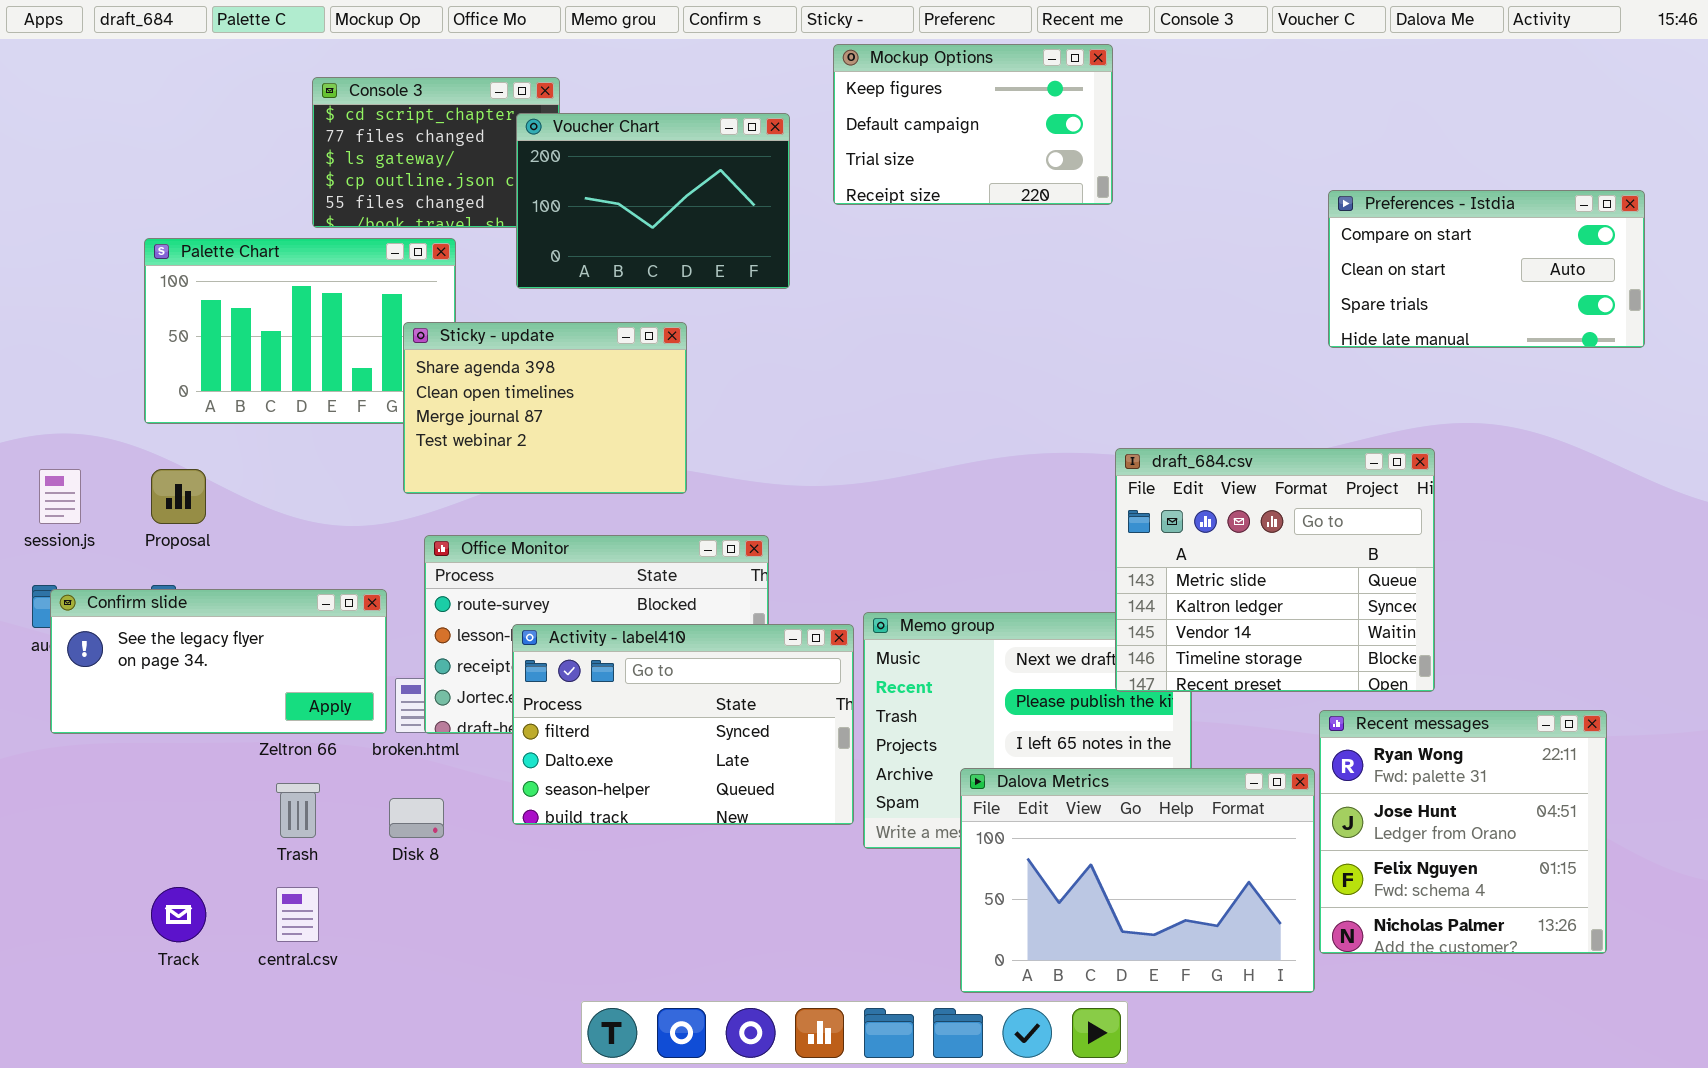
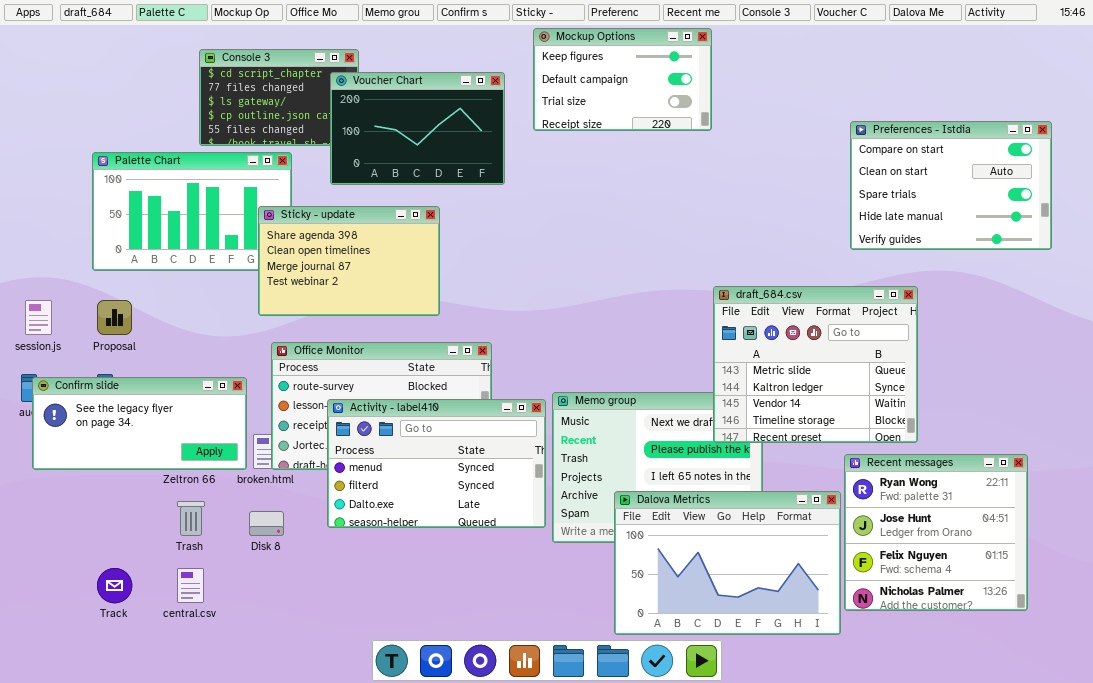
Preferences - Istdia: [1328,190,1645,348] -> [850,121,1052,250], resized
Activity - label410: [512,624,854,825] -> [327,399,546,528], scrolled up 1 row

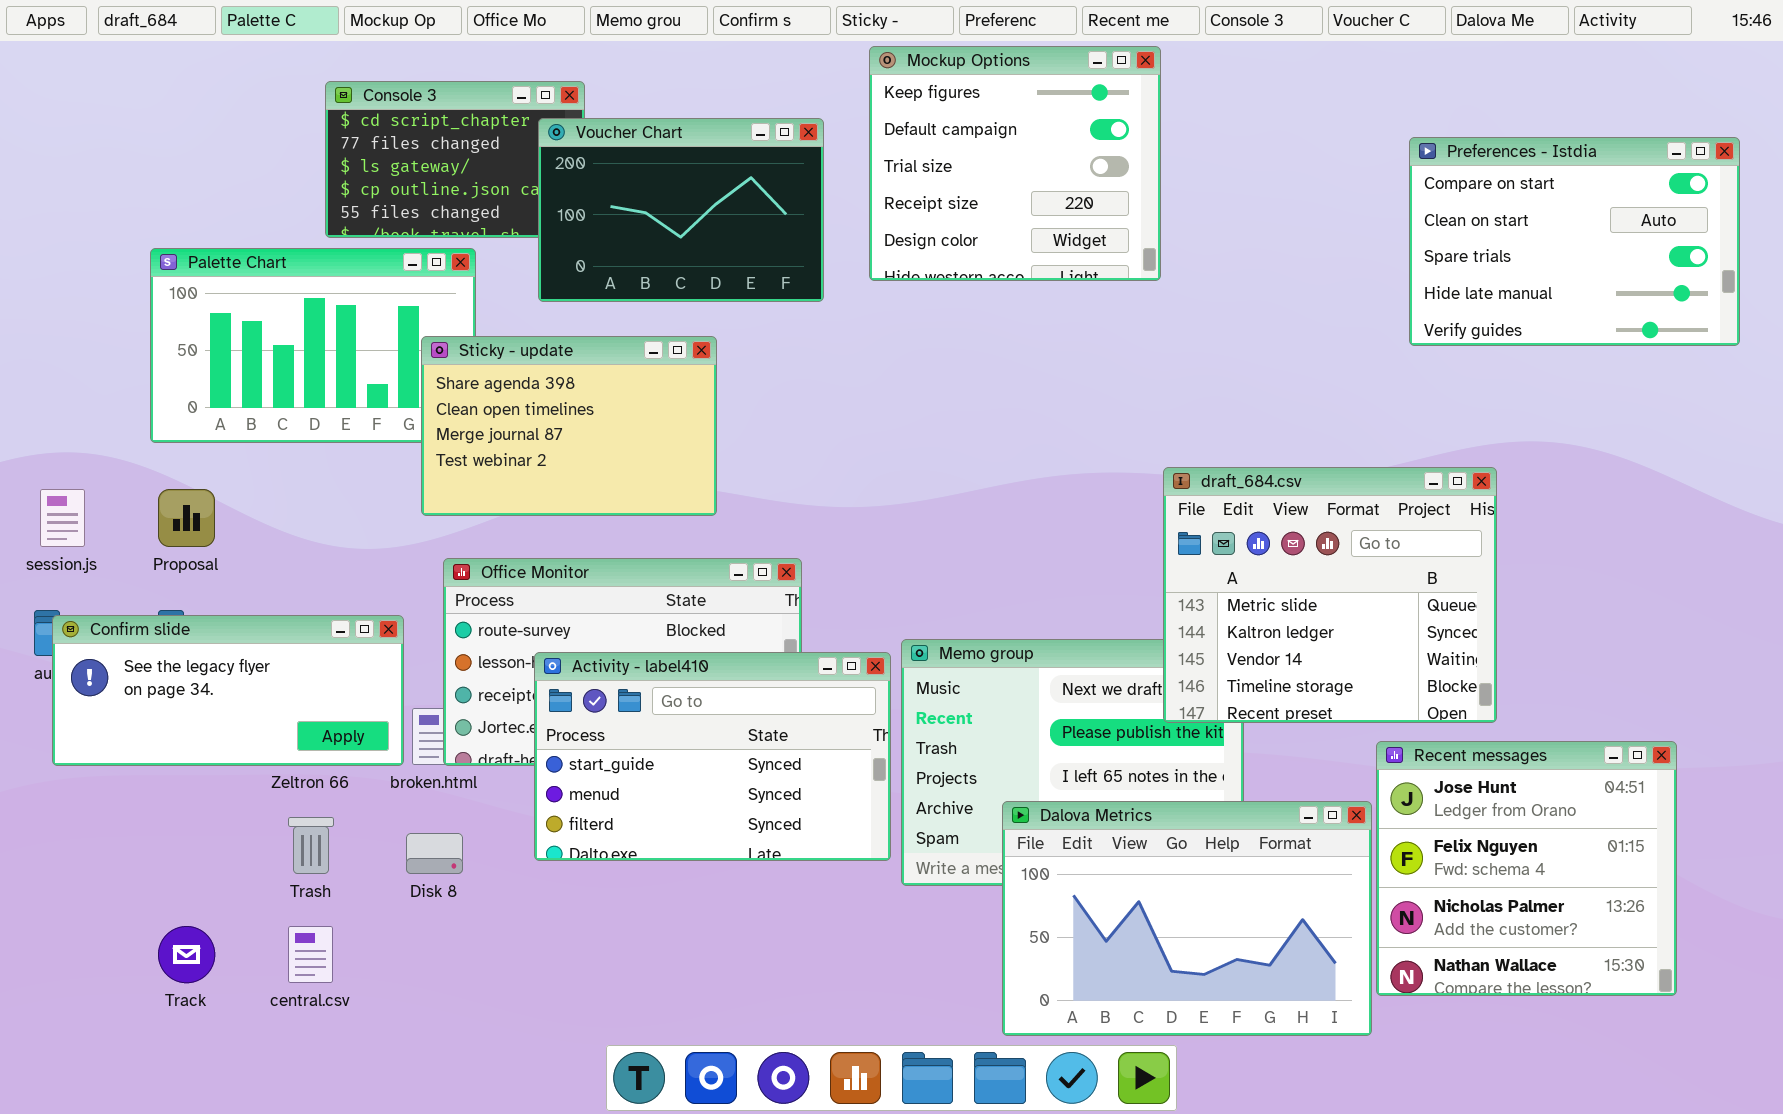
Mockup Options: [533,28,712,131] -> [869,46,1161,281], resized
Preferences - Istdia: [850,121,1052,250] -> [1409,137,1740,346], moved
Activity - label410: [327,399,546,528] -> [534,652,891,861], scrolled up 1 row
Recent messages: [844,454,1028,611] -> [1376,741,1677,996], scrolled down 1 row

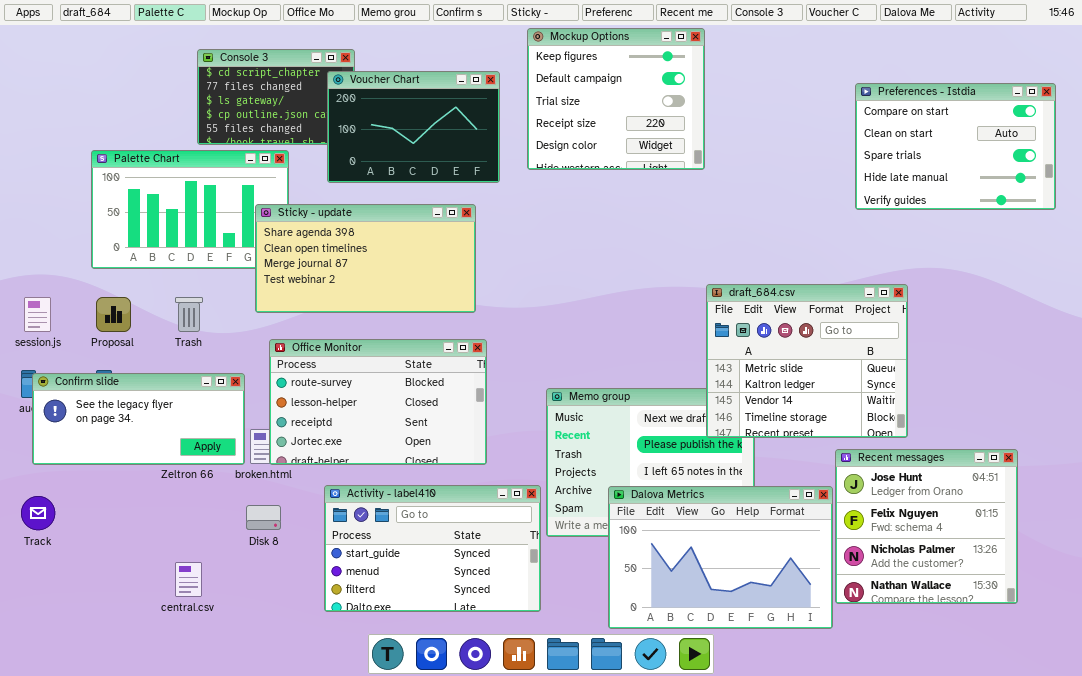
Sticky - update: [421,336,717,516] -> [255,204,476,313], resized
Activity - label410: [534,652,891,861] -> [324,485,541,612], moved
Trash: [288,817,334,874] -> [175,297,203,332], moved
Track: [158,926,215,983] -> [21,496,55,530], moved

